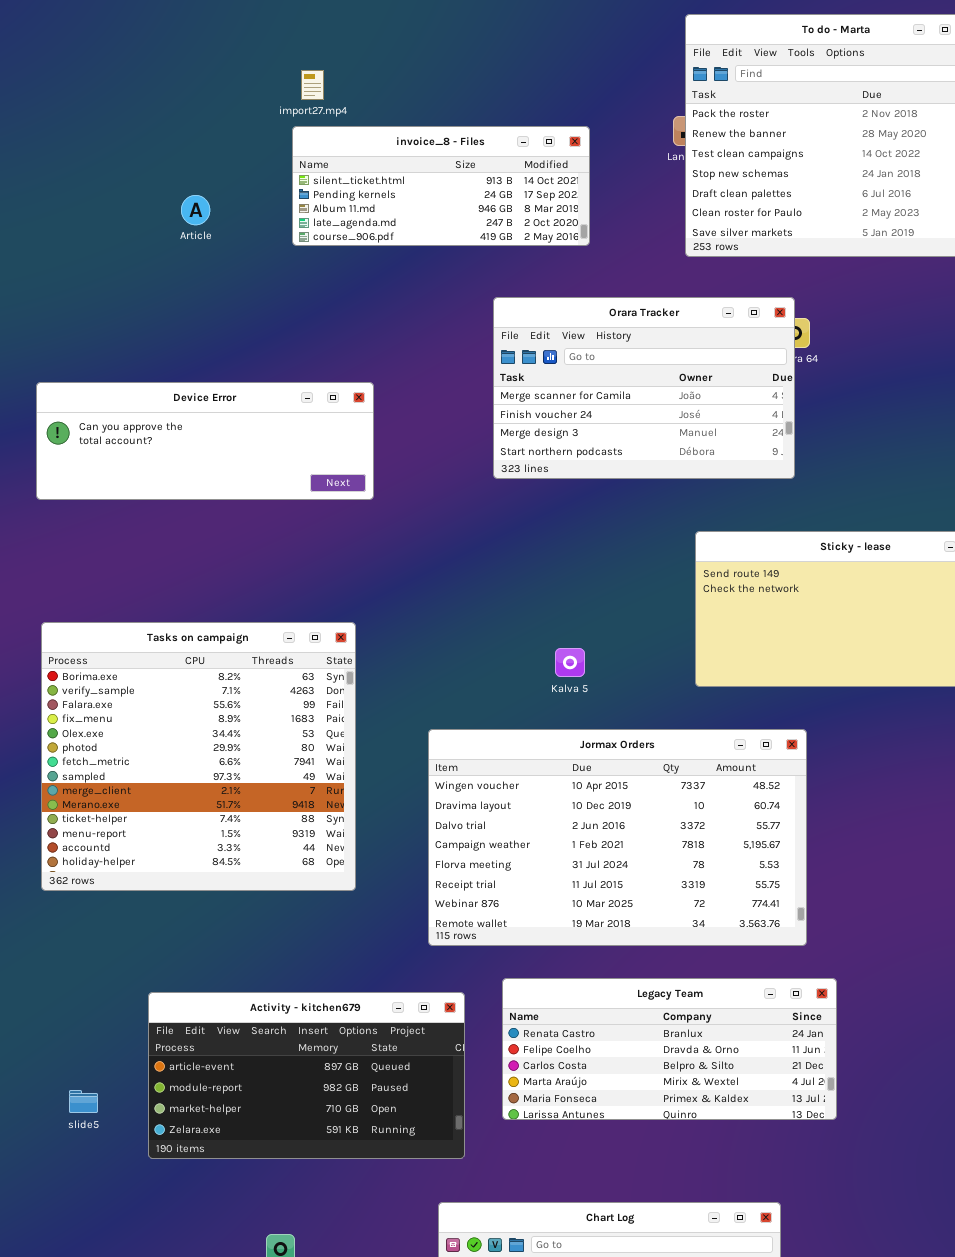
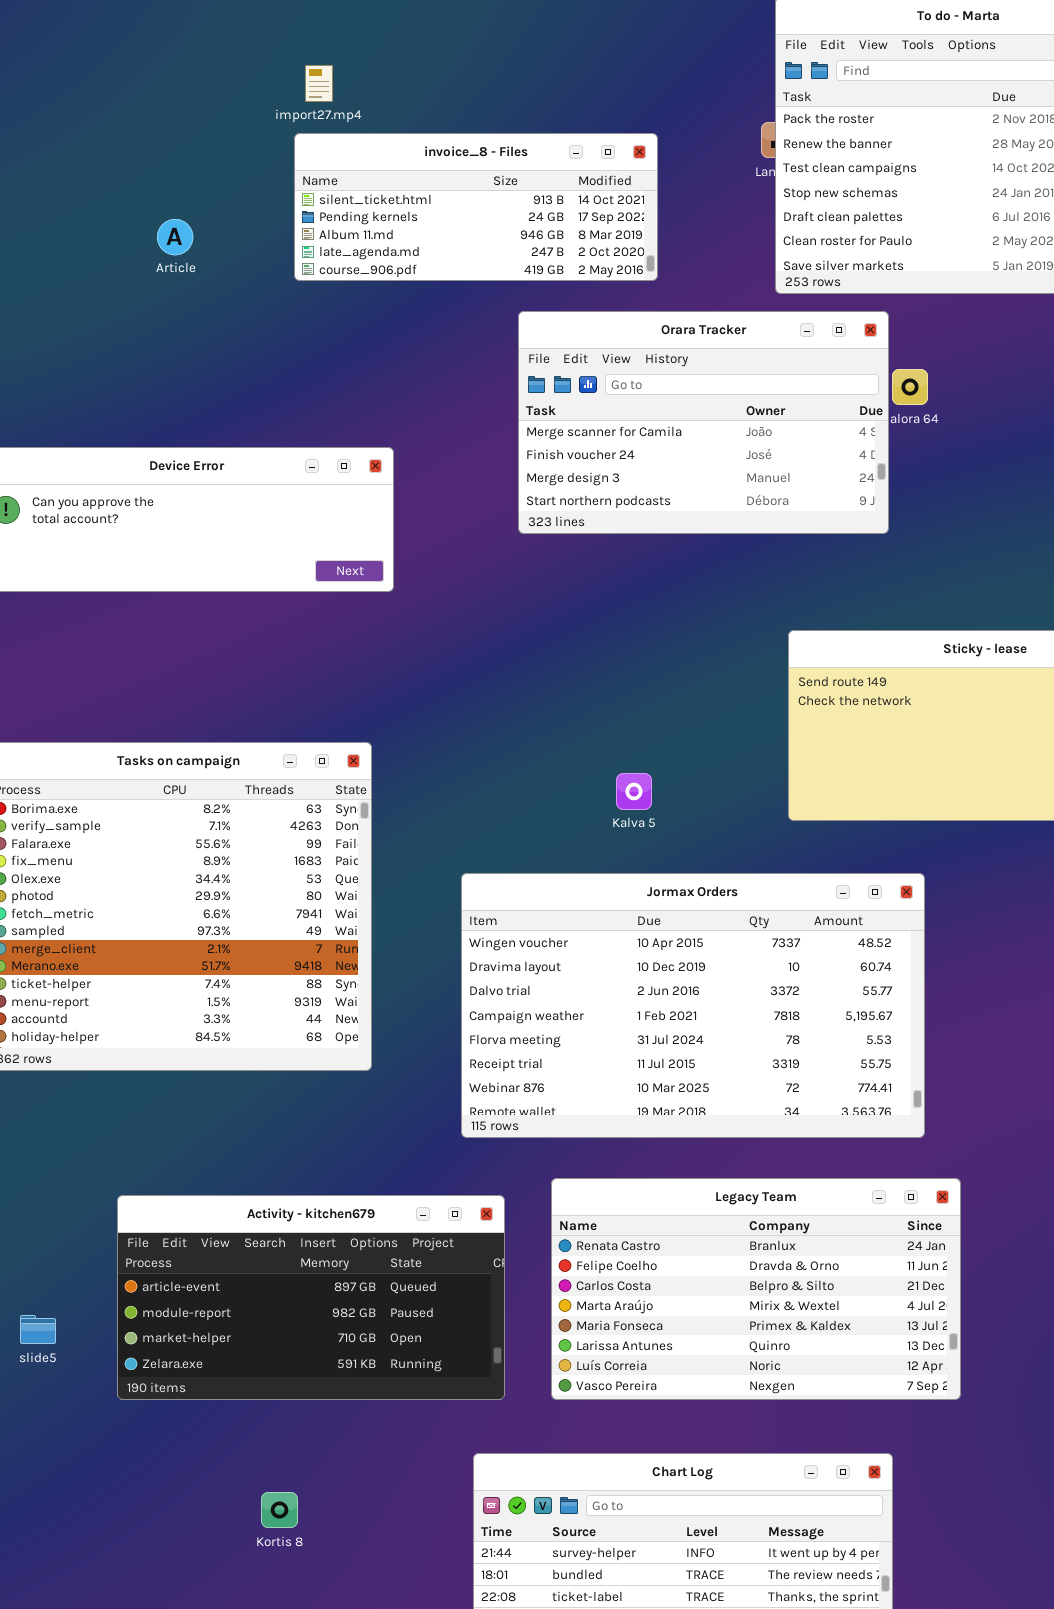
Orara Tracker: [493,297,795,479] -> [518,311,889,534], moved
Legacy Team: [502,978,837,1120] -> [551,1178,961,1400], resized

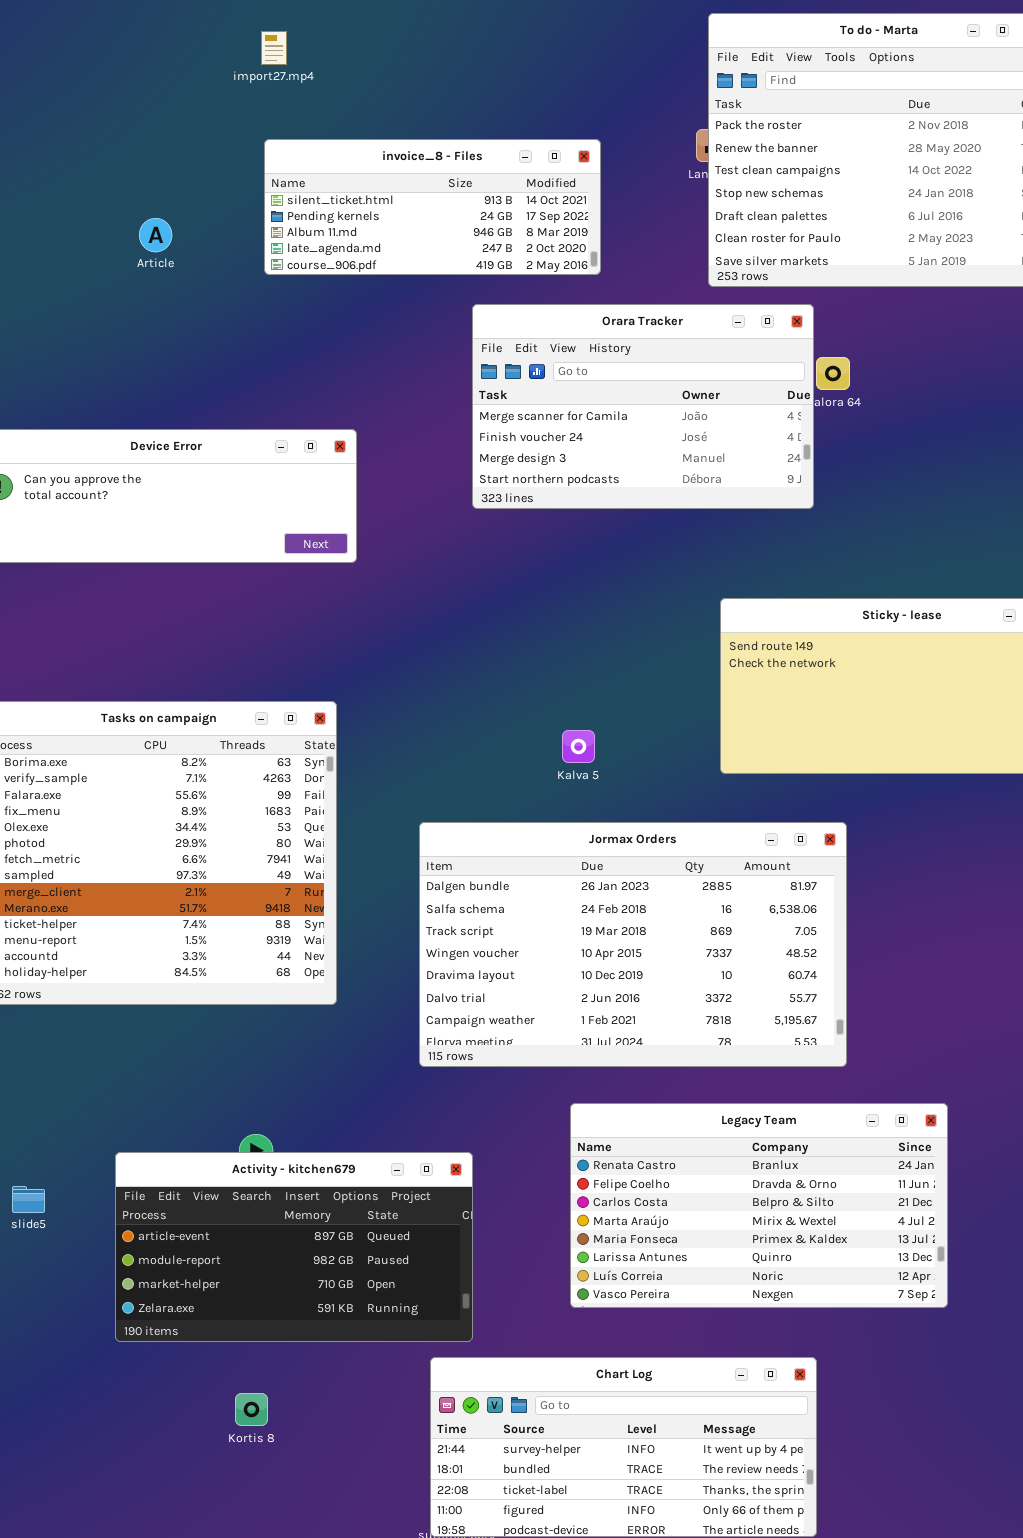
import27.mp4: [305,65,333,102] -> [261,31,287,65], moved
Jormax Orders: [461,873,925,1138] -> [419,822,847,1067], scrolled up 3 rows
Legacy Team: [551,1178,961,1400] -> [570,1103,948,1308], moved
Activity - kitchen679: [117,1195,505,1400] -> [115,1152,473,1342], moved
slide5: [20,1315,56,1344] -> [12,1186,45,1213], moved

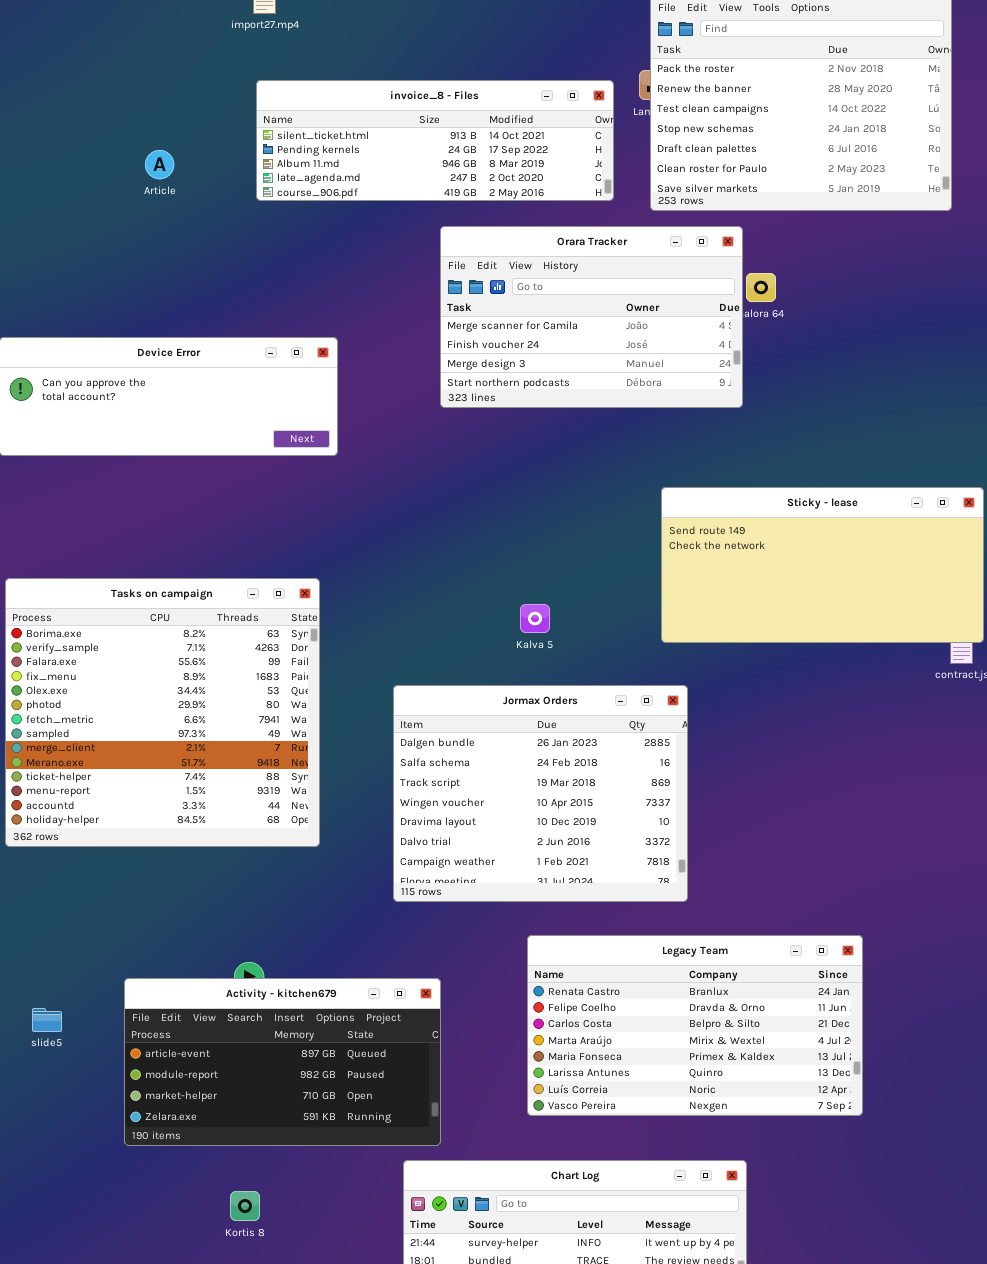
invoice_8 - Files: [264,139,601,275] -> [256,80,614,201], resized
Jormax Orders: [419,822,847,1067] -> [393,685,688,902], resized

